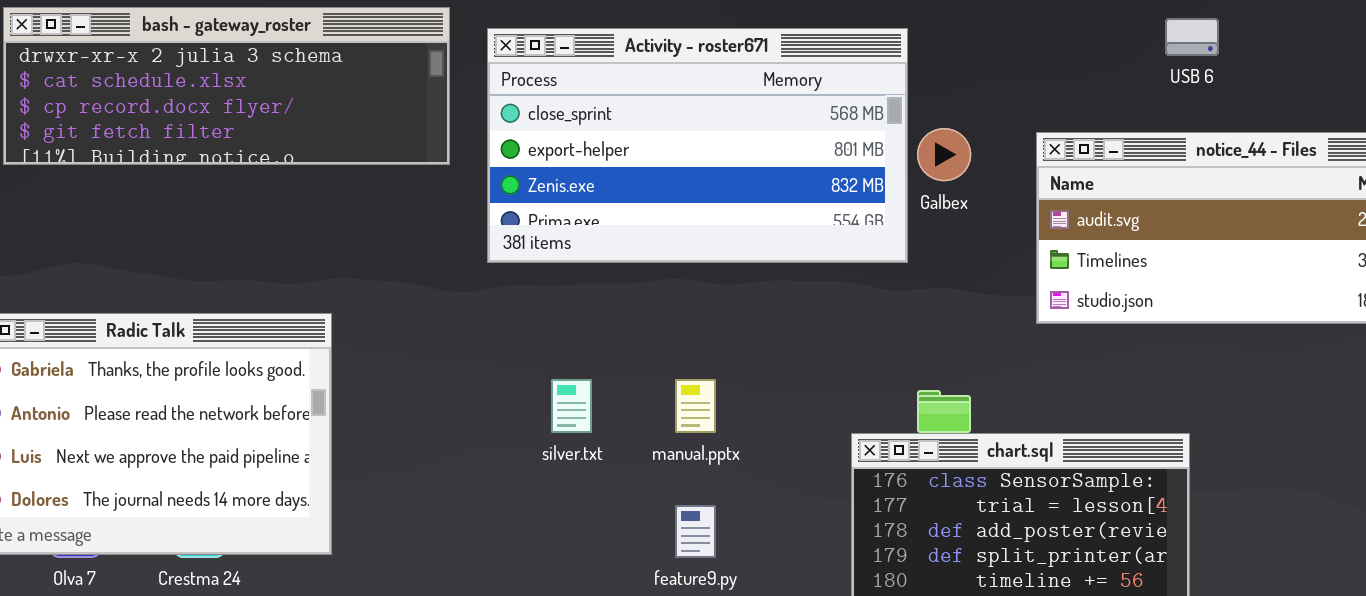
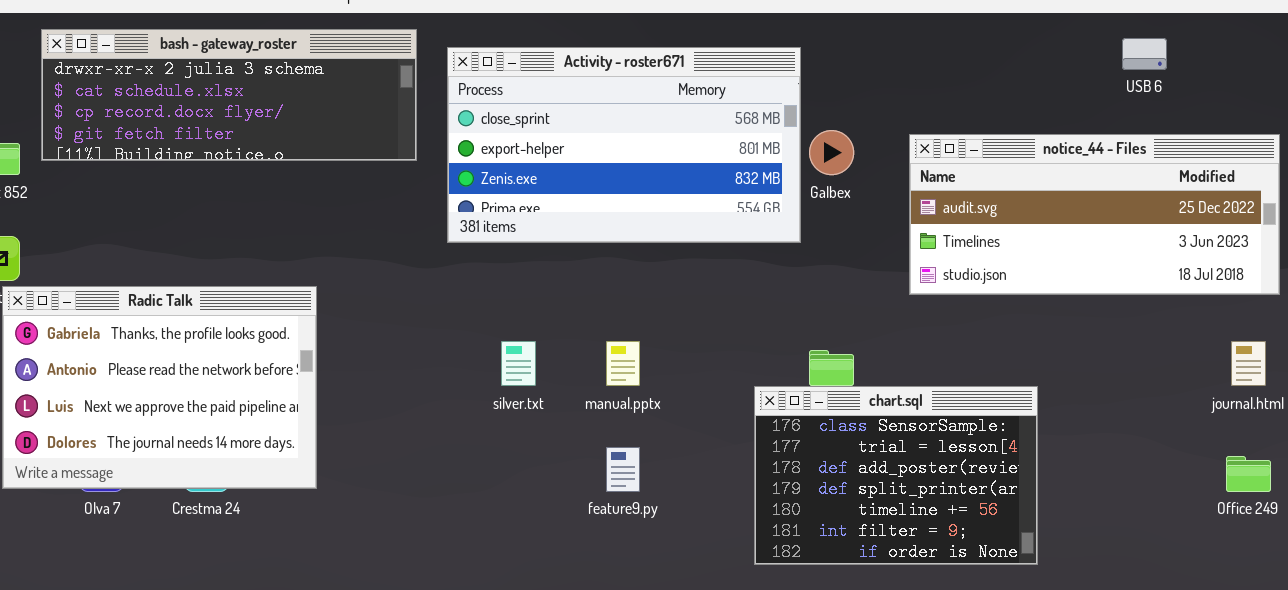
USB 6: [1165,18,1219,56] -> [1122,38,1167,70], moved

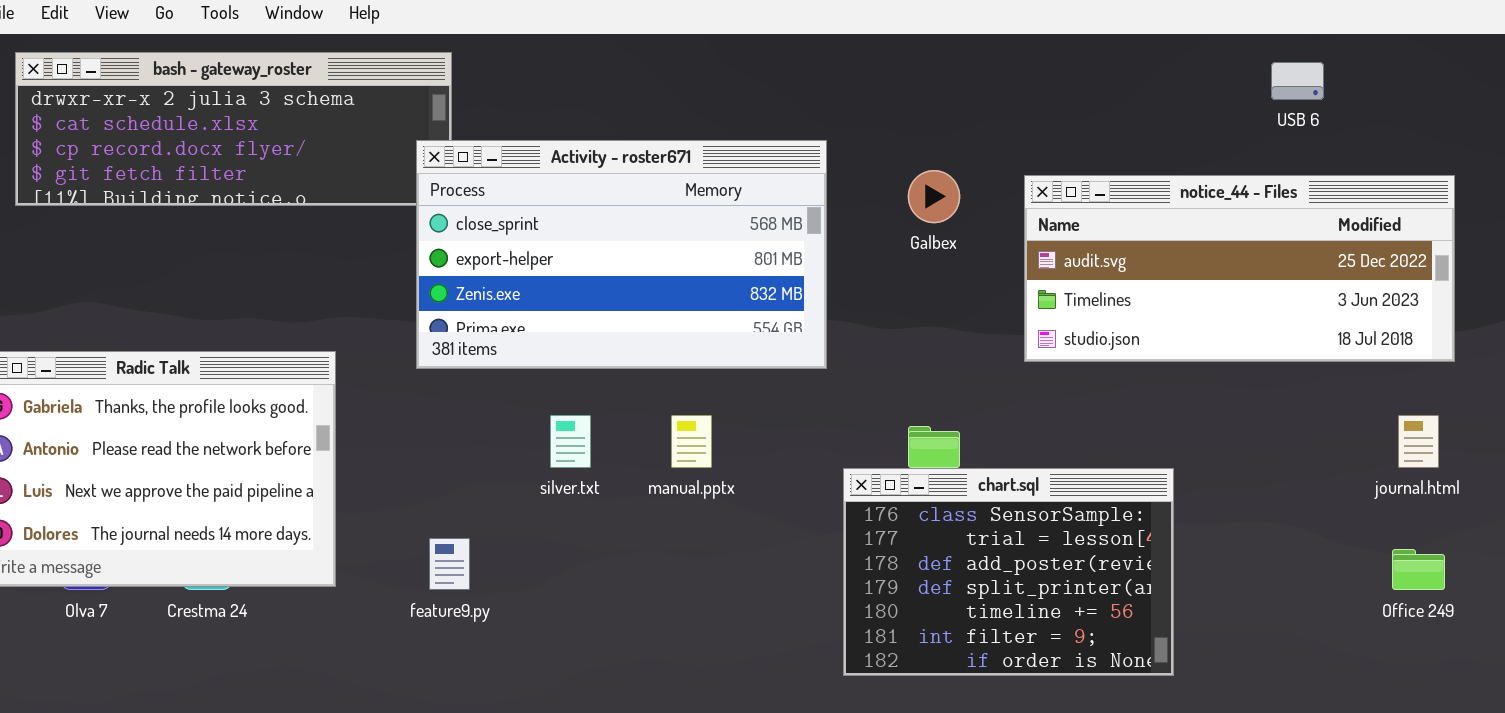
Activity - roster671: [447,47,801,243] -> [416,140,827,369], moved
feature9.py: [606,447,640,492] -> [429,538,470,590], moved

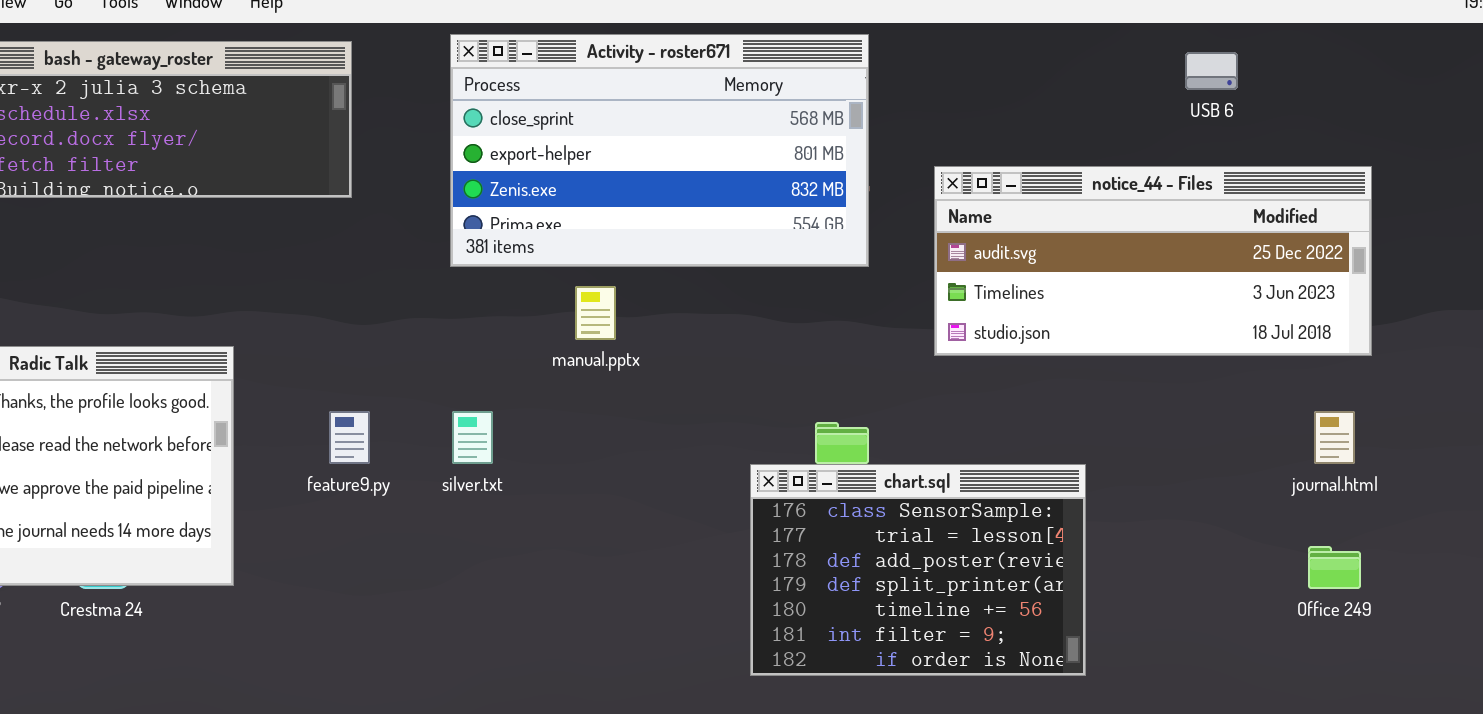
Activity - roster671: [416,140,827,369] -> [450,34,869,267], moved
manual.pptx: [671,415,712,468] -> [575,286,616,340], moved
feature9.py: [429,538,470,590] -> [329,411,370,464], moved

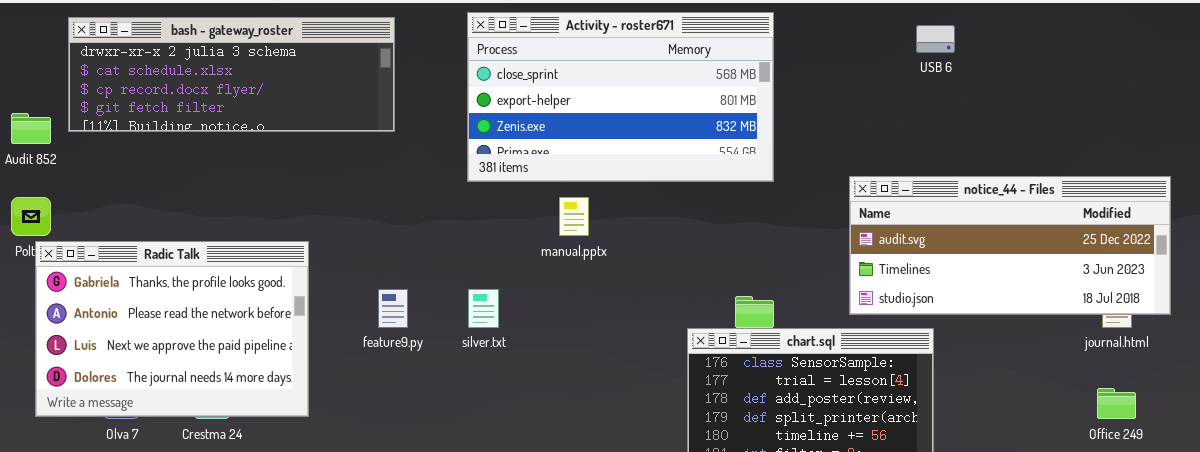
USB 6: [1185,52,1238,90] -> [916,25,955,53], moved
notice_44 - Files: [934,166,1372,356] -> [849,176,1171,315], moved

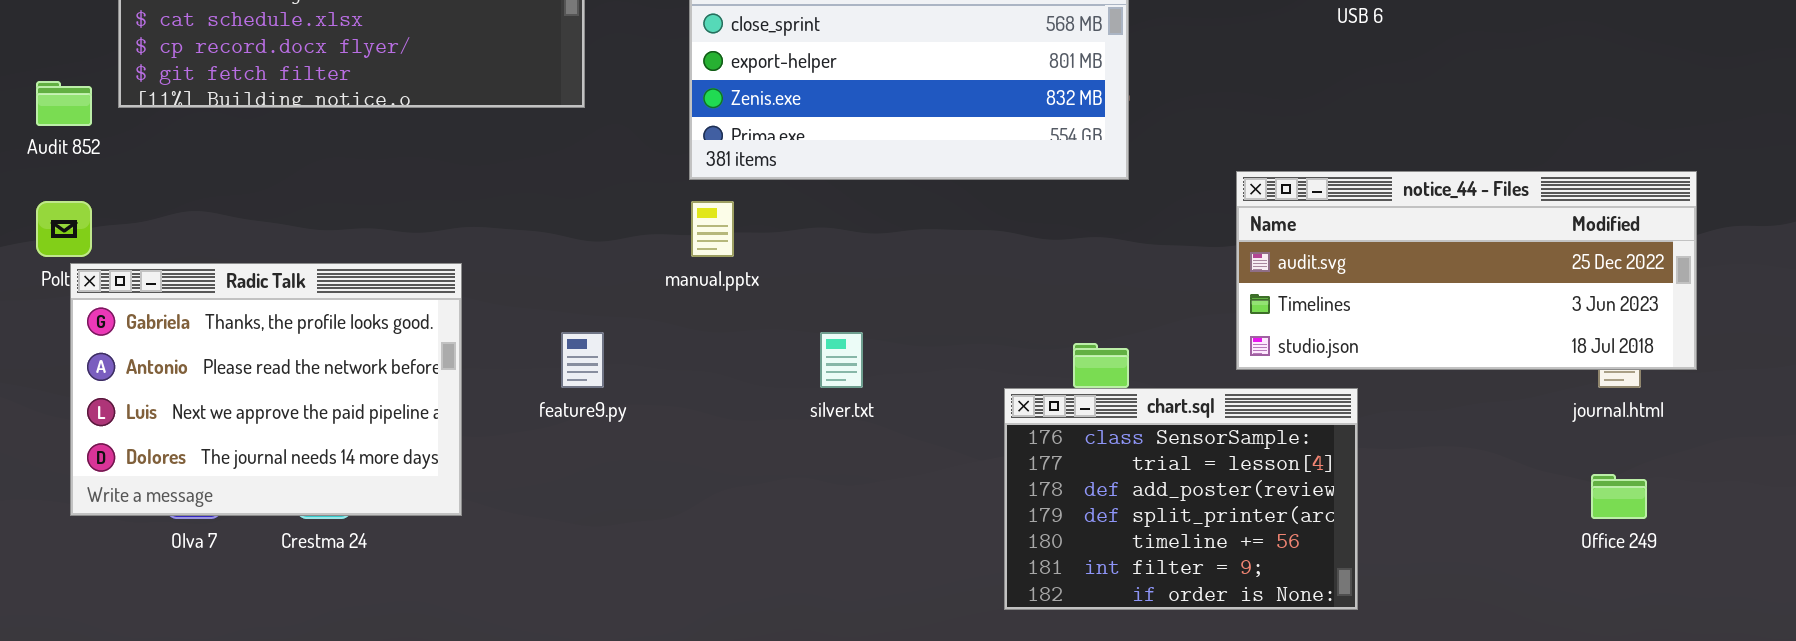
manual.pptx: [559,197,589,236] -> [691,201,734,257], moved
silver.txt: [468,289,499,328] -> [820,332,863,388], moved

